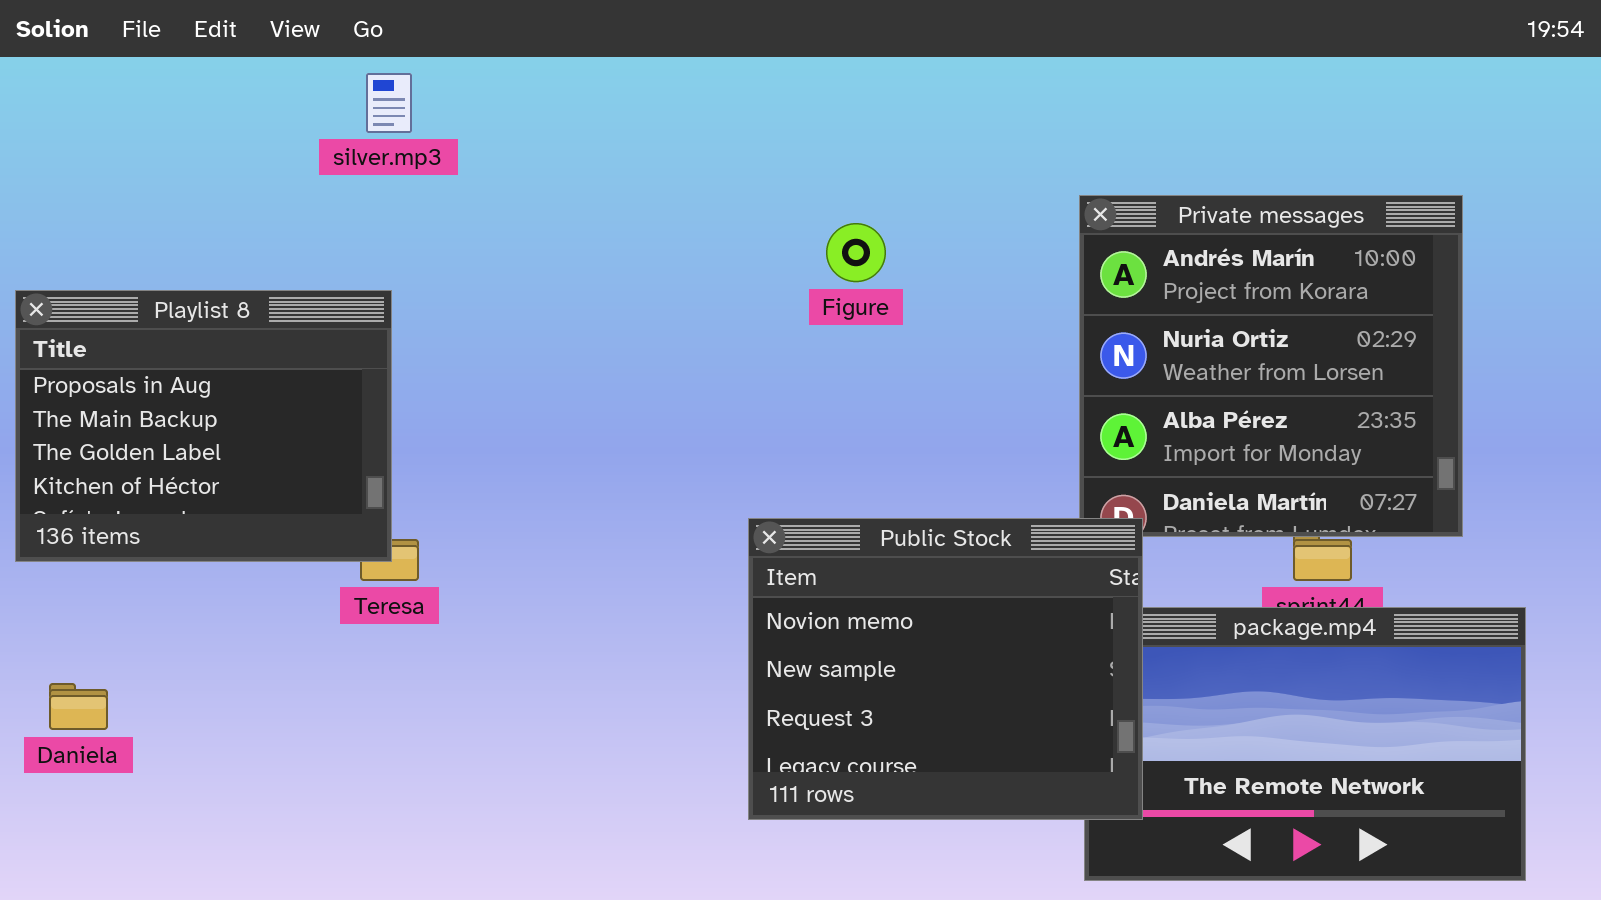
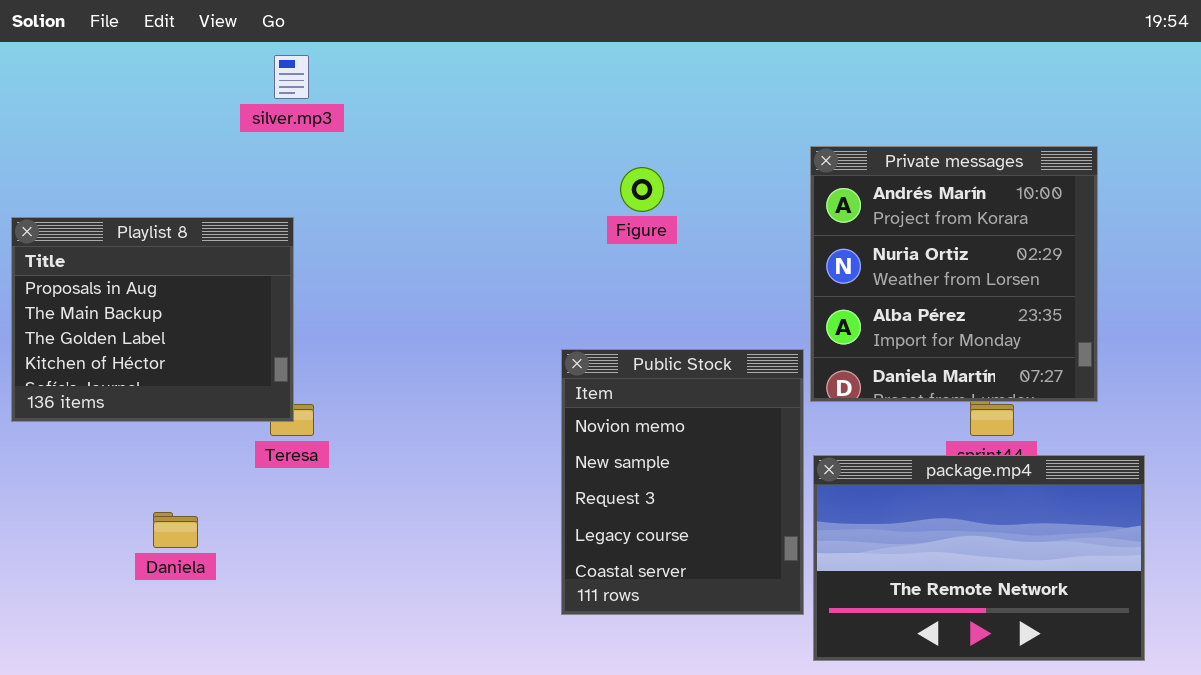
Public Stock: [748,518,1143,820] -> [561,349,804,615], resized
Daniela: [49,683,108,730] -> [153,512,198,548], moved

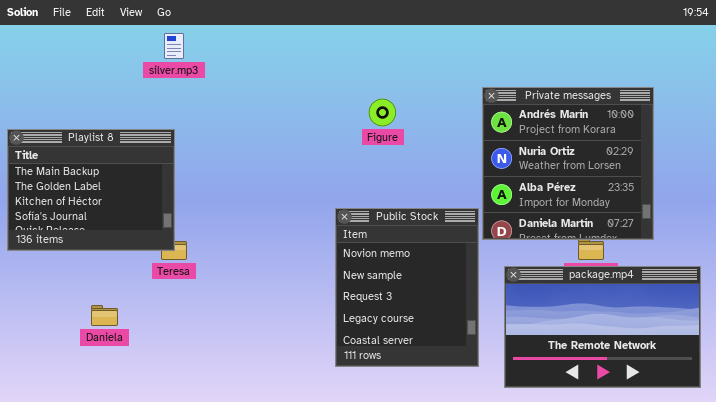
Playlist 8: [11,217,294,422] -> [7,129,175,251], scrolled down 1 row
package.mp4: [813,455,1145,661] -> [504,266,701,388], moved

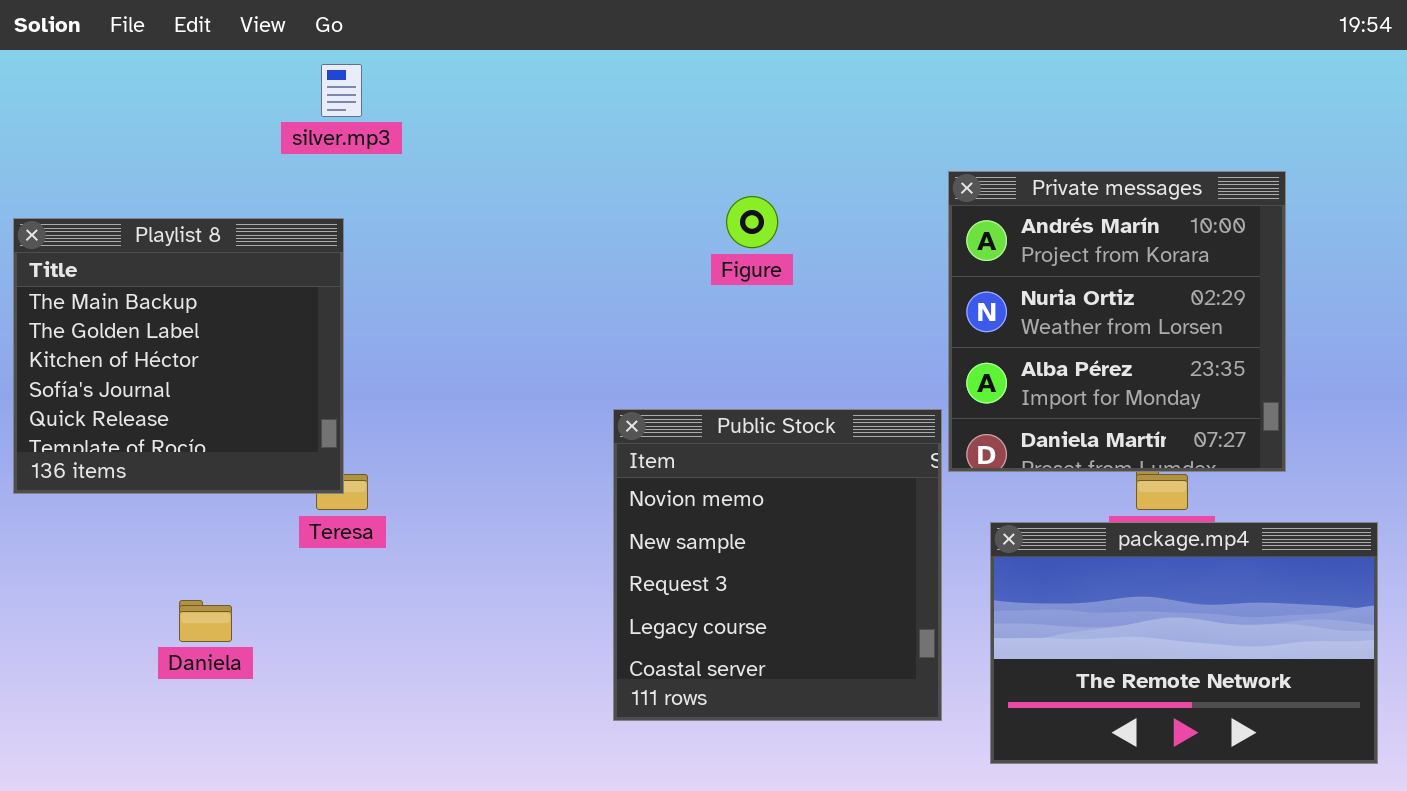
Playlist 8: [7,129,175,251] -> [13,218,344,494], resized
Public Stock: [335,208,479,367] -> [613,409,942,721], resized

